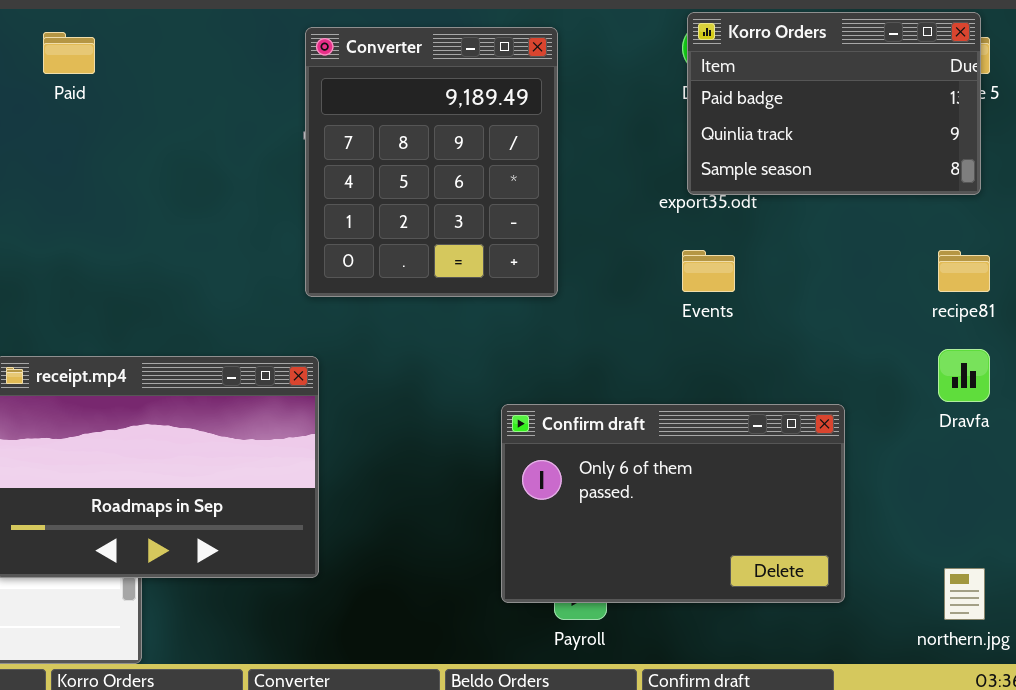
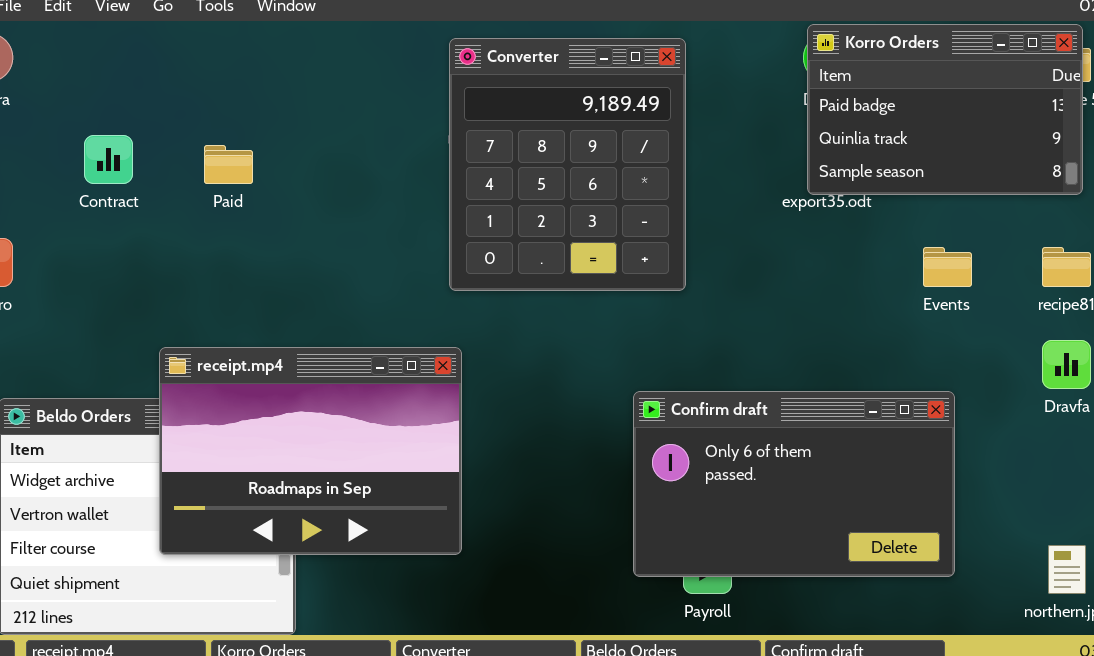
Paid: [43,32,95,74] -> [204,145,253,184], moved
Events: [682,250,735,292] -> [923,247,972,287], moved

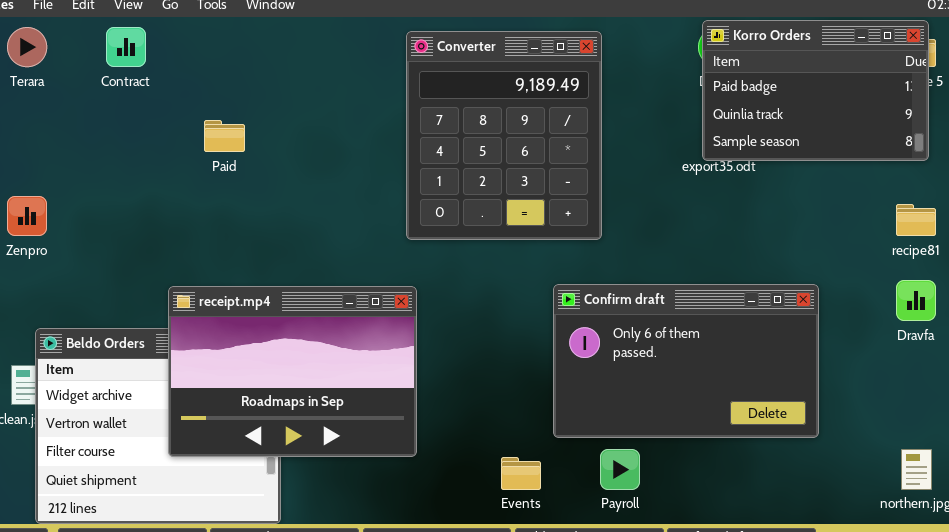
Contract: [84,135,133,184] -> [106,27,146,67], moved
Events: [923,247,972,287] -> [501,457,541,490], moved
Confirm draft: [633,391,955,577] -> [553,284,819,438], moved

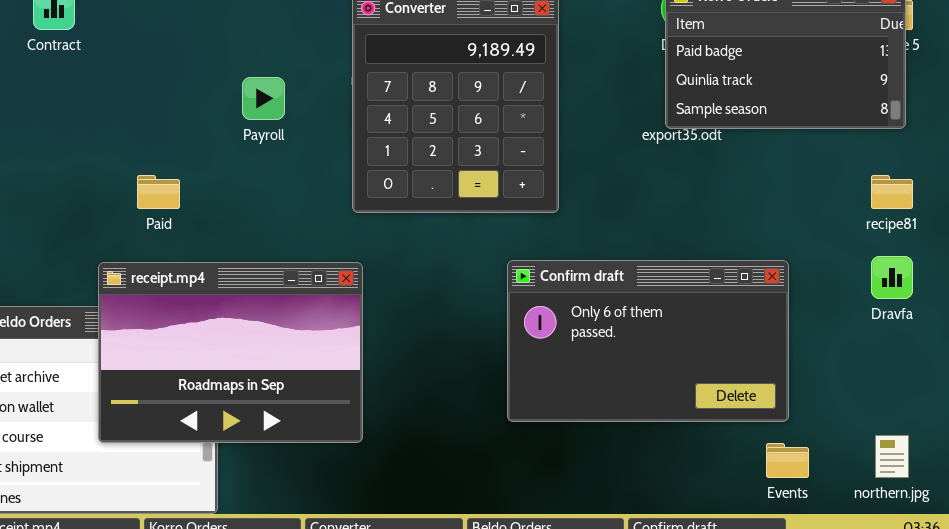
Paid: [204,120,245,152] -> [137,175,180,209], moved
Payroll: [600,449,640,490] -> [242,77,285,120], moved
Events: [501,457,541,490] -> [766,443,809,478], moved

